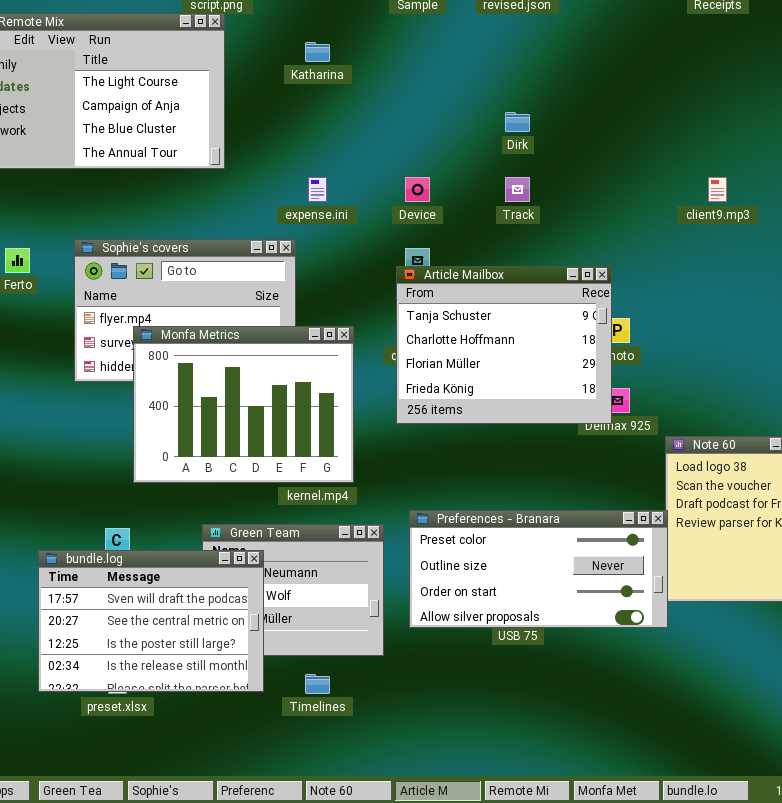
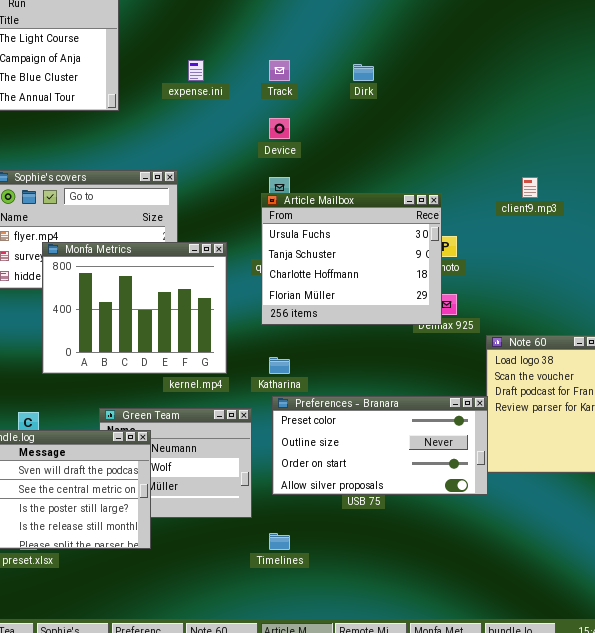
Katharina: [305,42,330,62] -> [269,357,290,374], moved
expense.ini: [308,177,327,202] -> [188,60,204,81], moved
Track: [505,177,530,202] -> [269,60,290,81], moved
client9.mp3: [708,177,727,202] -> [522,177,538,198], moved
Article Mailbox: [396,266,612,424] -> [261,193,442,325], scrolled up 1 row
Timelines: [305,674,330,694] -> [269,533,290,550], moved

